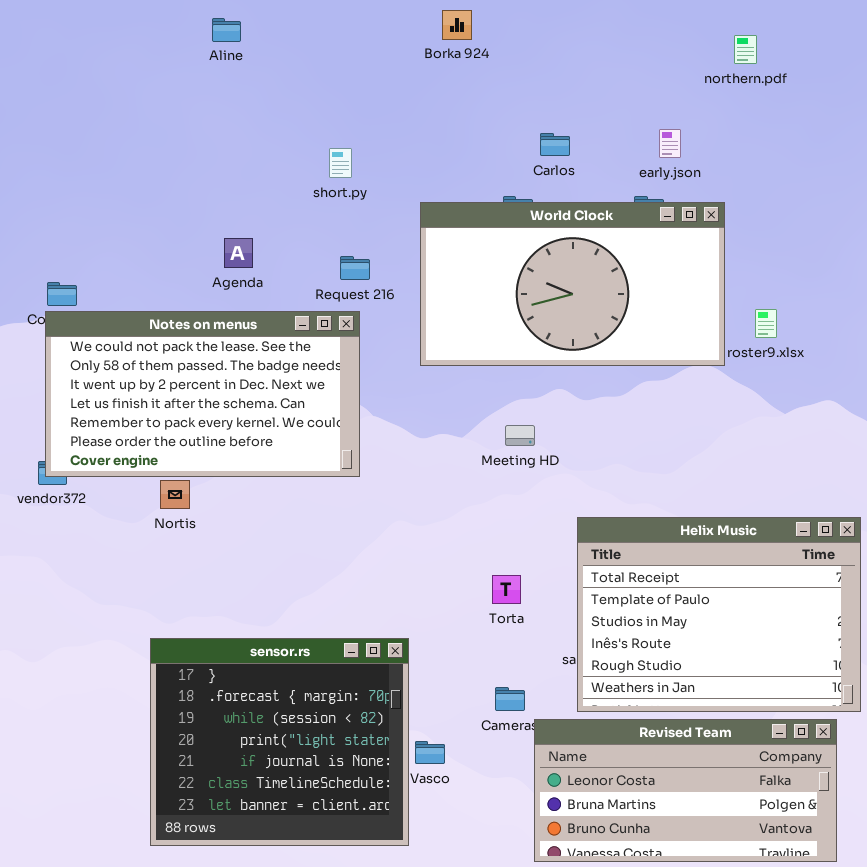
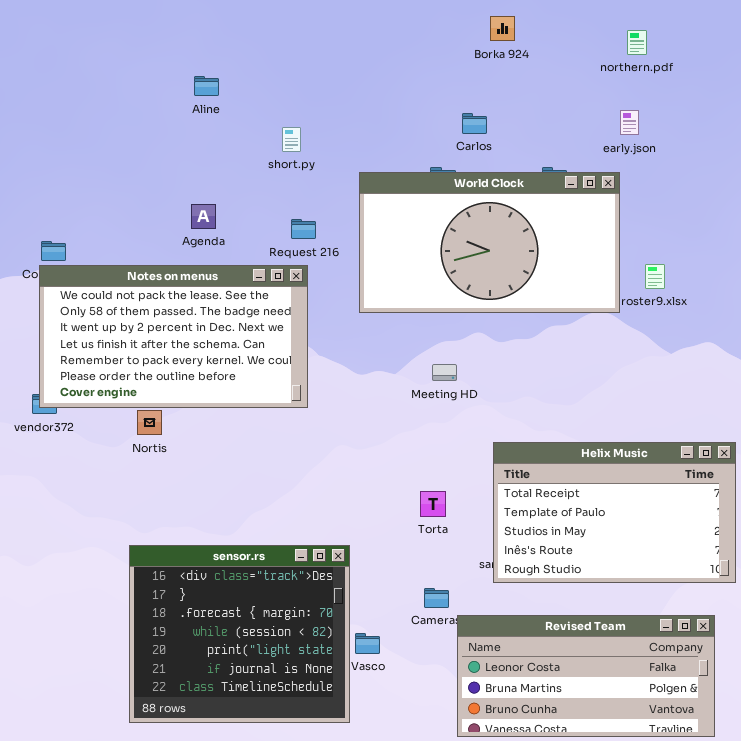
Borka 924: [442,10,472,40] -> [490,16,515,41], moved
Aline: [212,18,241,42] -> [194,76,219,96], moved
early.json: [659,129,681,158] -> [620,110,639,135], moved
Helix Music: [577,517,861,712] -> [493,442,736,583], resized
sensor.rs: [150,638,409,846] -> [129,545,350,723], scrolled up 1 row

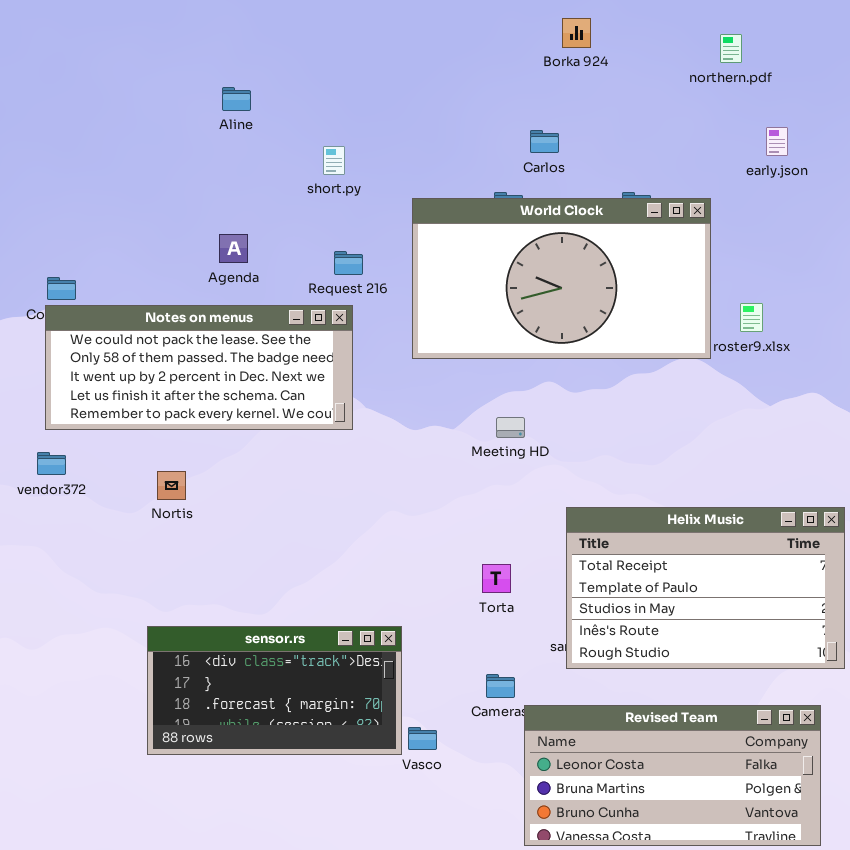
early.json: [620,110,639,135] -> [766,127,788,156], moved
Notes on menus: [39,265,308,408] -> [45,305,353,430], resized
sensor.rs: [129,545,350,723] -> [147,626,402,755], resized

